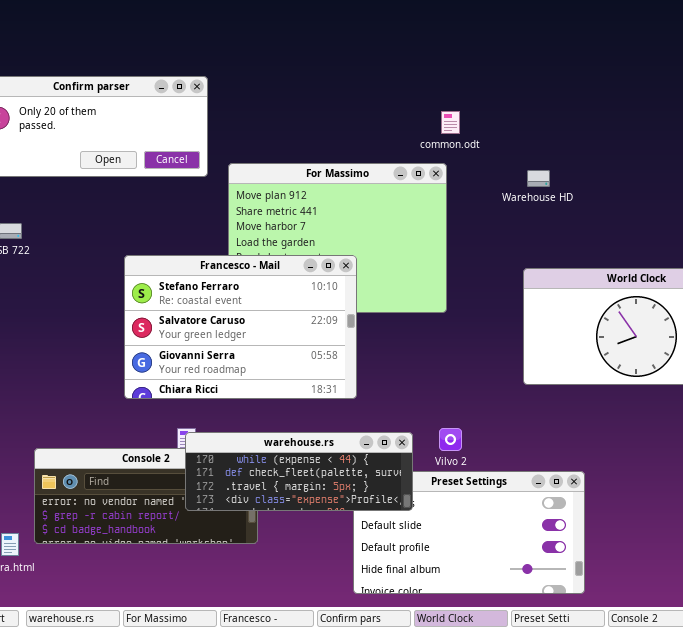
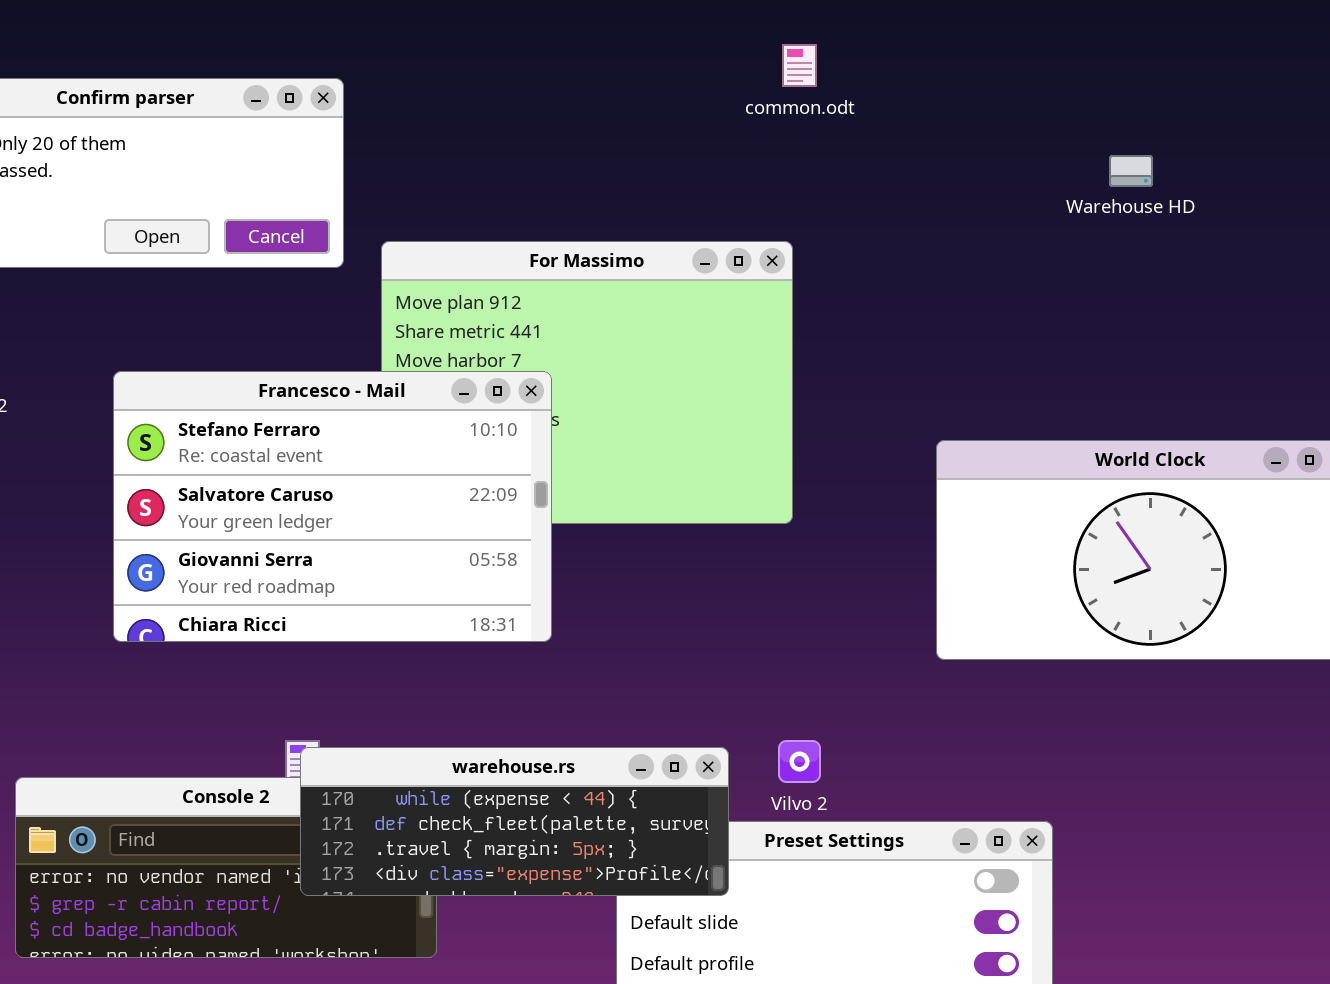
common.odt: [441,111,460,134] -> [782,44,817,87], moved
Warehouse HD: [527,170,550,187] -> [1109,155,1153,187], moved
Francesco - Mail: [124,255,357,399] -> [113,371,552,642], moved

